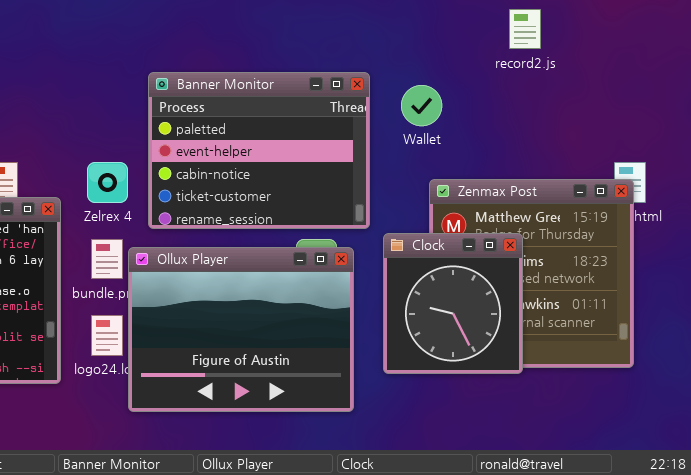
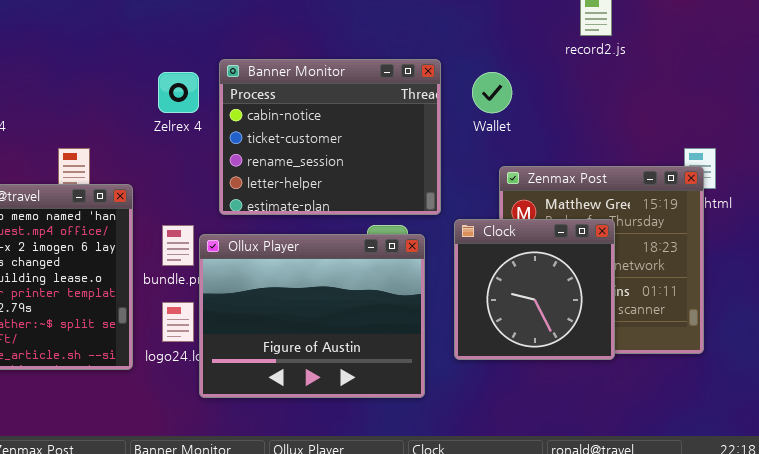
Banner Monitor: [148,72,370,229] -> [219,59,441,215], scrolled down 2 rows
Zelrex 4: [87,162,128,203] -> [158,72,199,113], moved
Clock: [383,233,523,374] -> [454,219,615,360], resized

